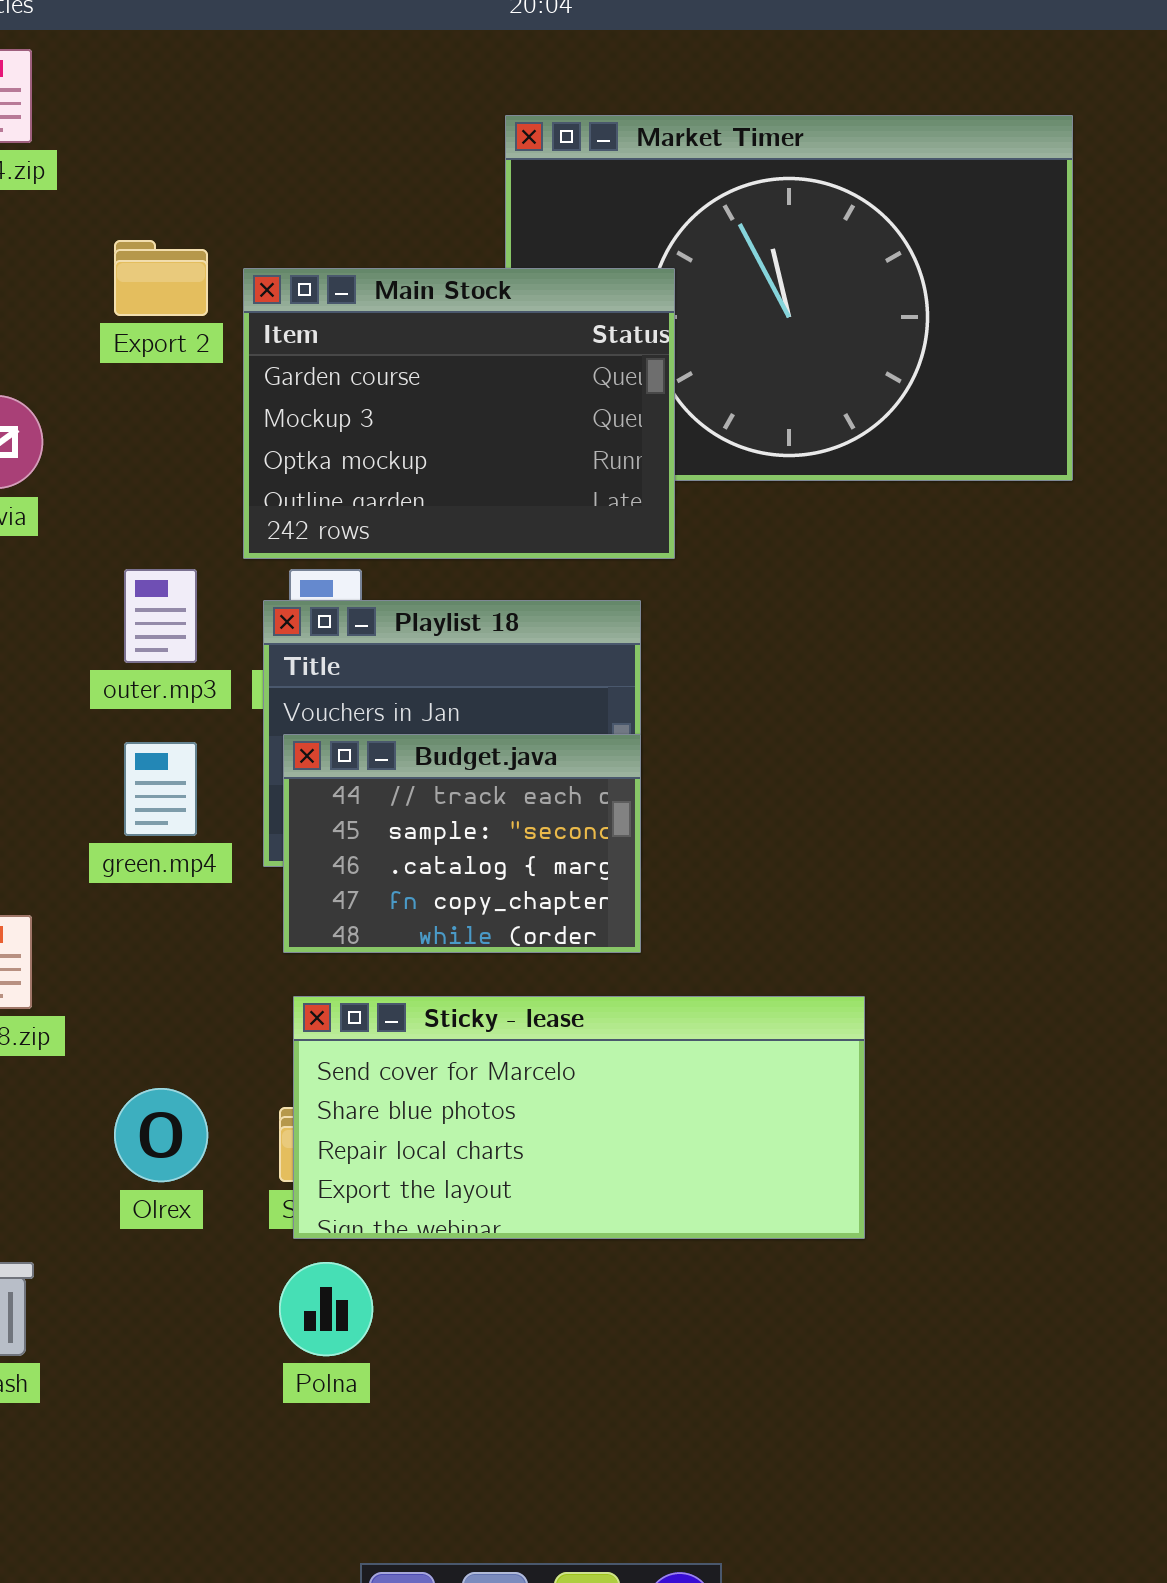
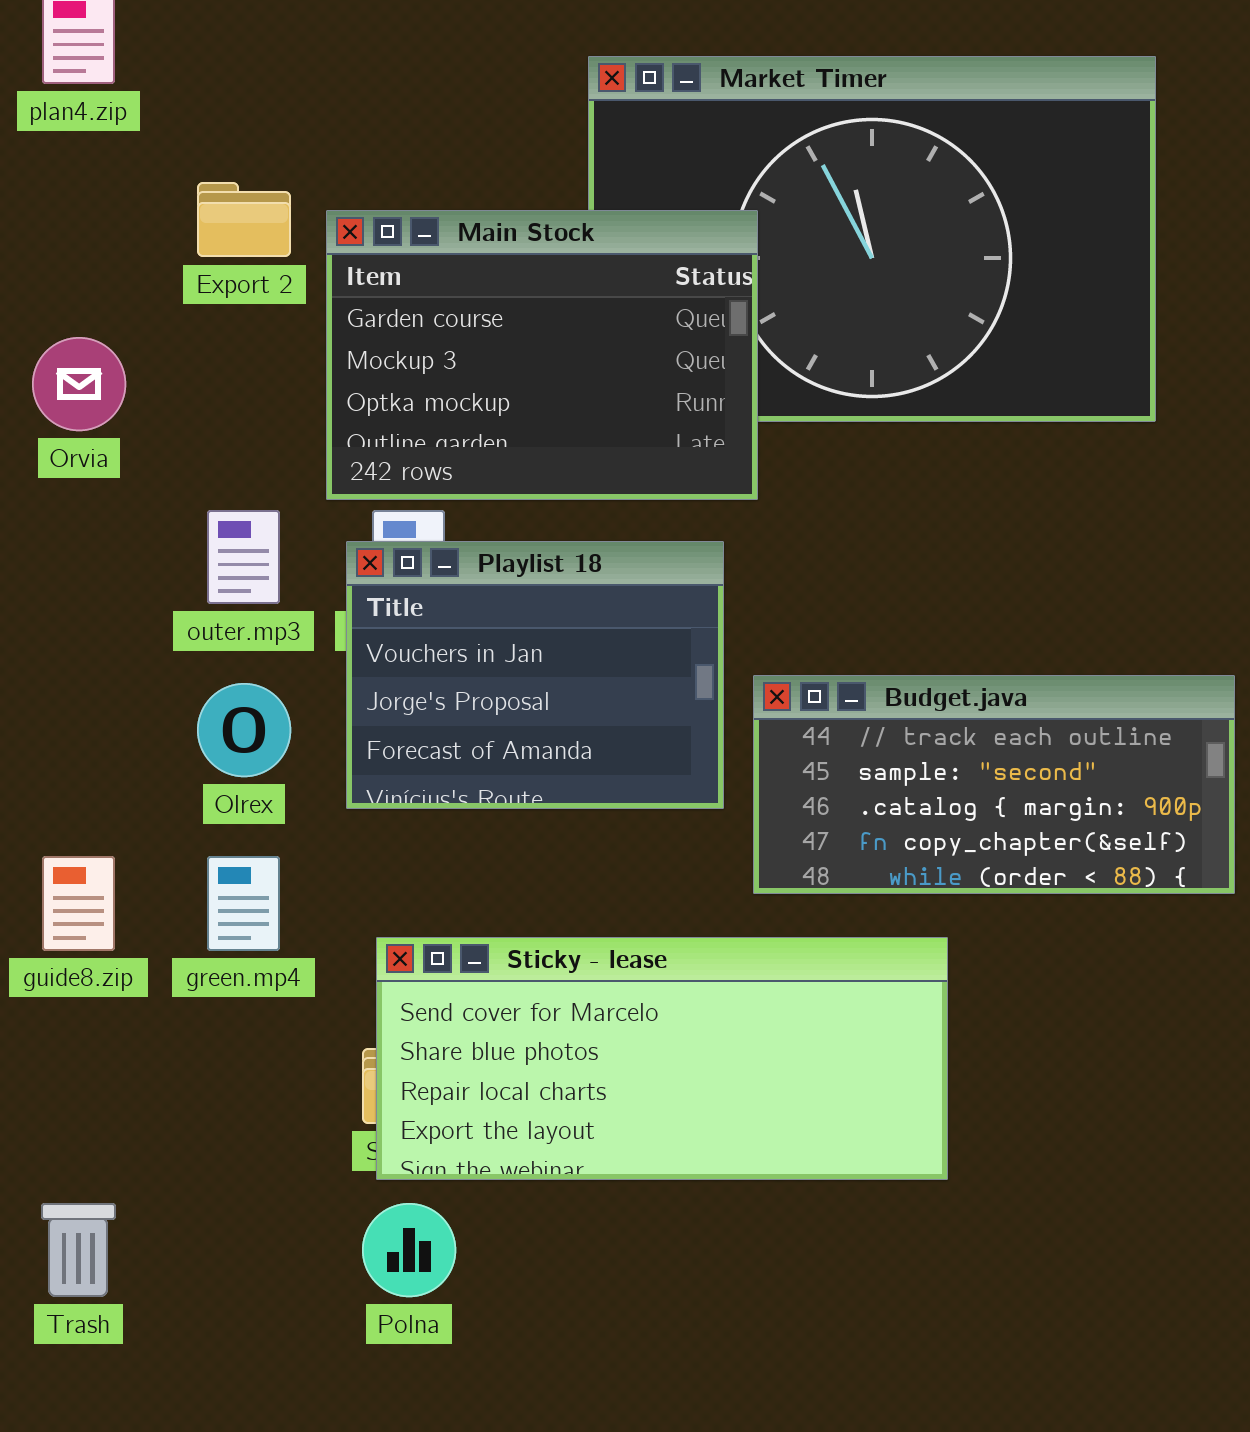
Budget.java: [283,734,641,953] -> [753,675,1235,894], moved, resized
green.mp4: [124,742,197,836] -> [207,856,280,951], moved
Olrex: [114,1088,208,1182] -> [197,683,291,777], moved

